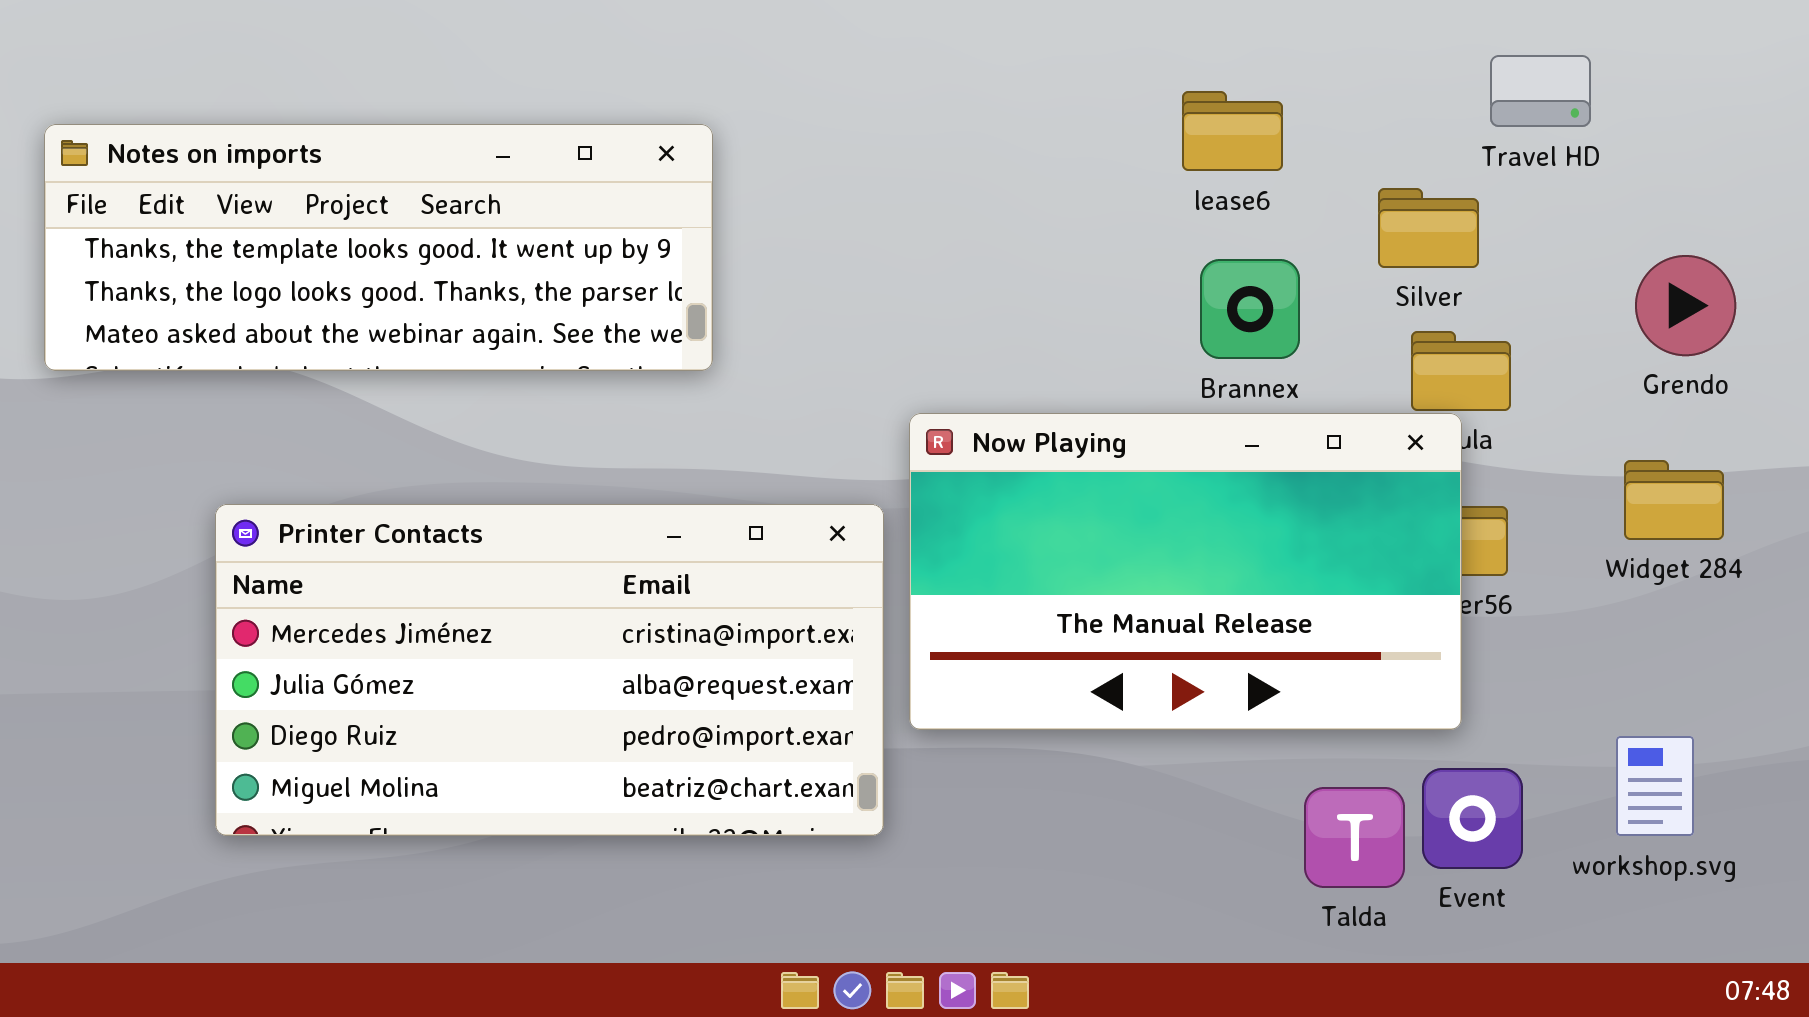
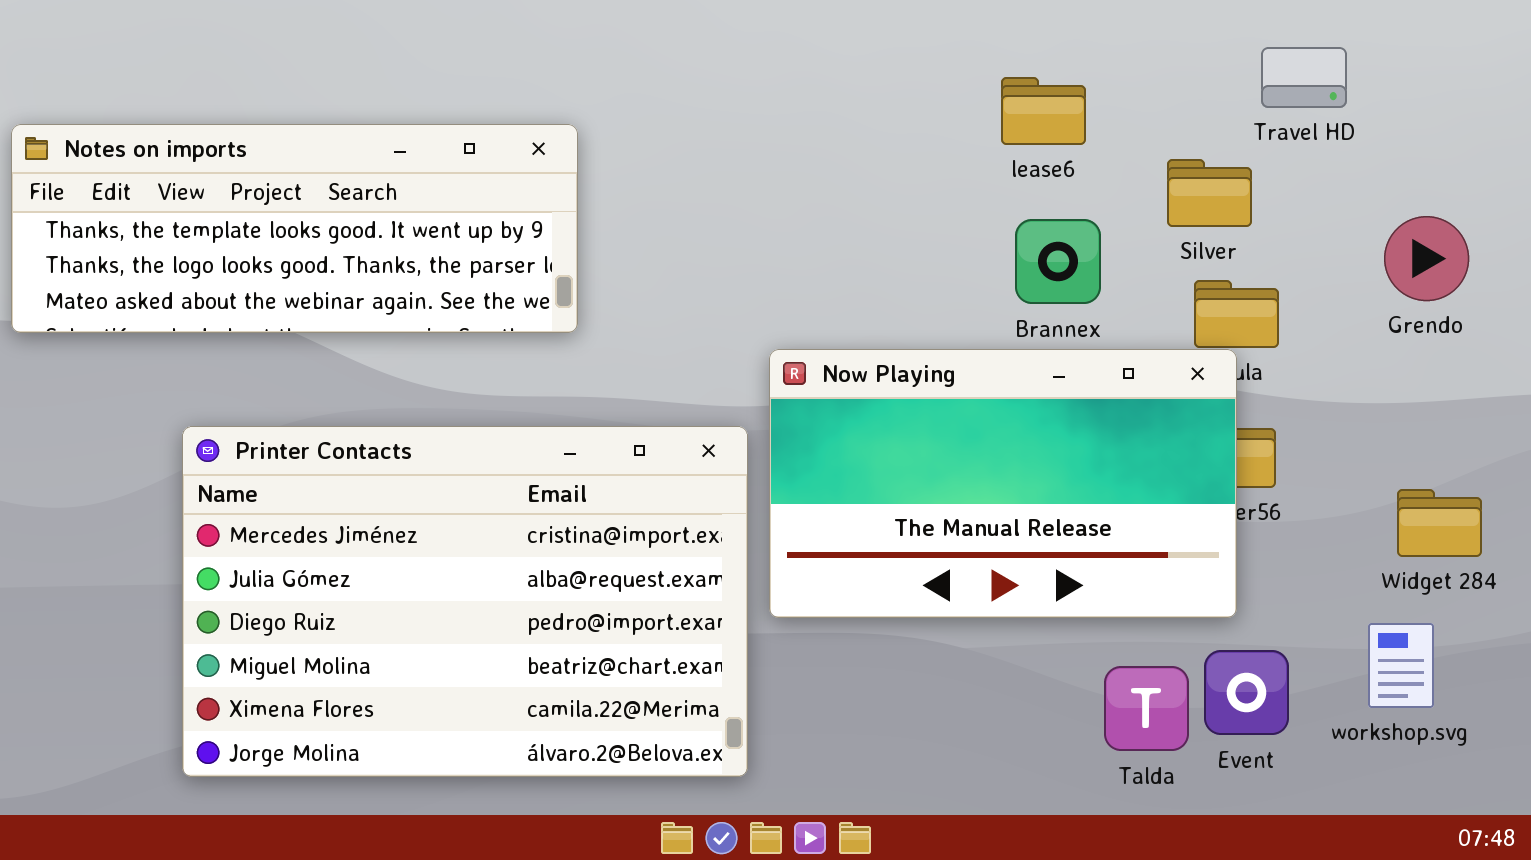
Notes on imports: [44,124,713,371] -> [11,124,578,333], moved
Widget 284: [1624,460,1724,540] -> [1397,489,1482,557], moved
Printer Contacts: [215,504,884,836] -> [182,426,748,777], resized

